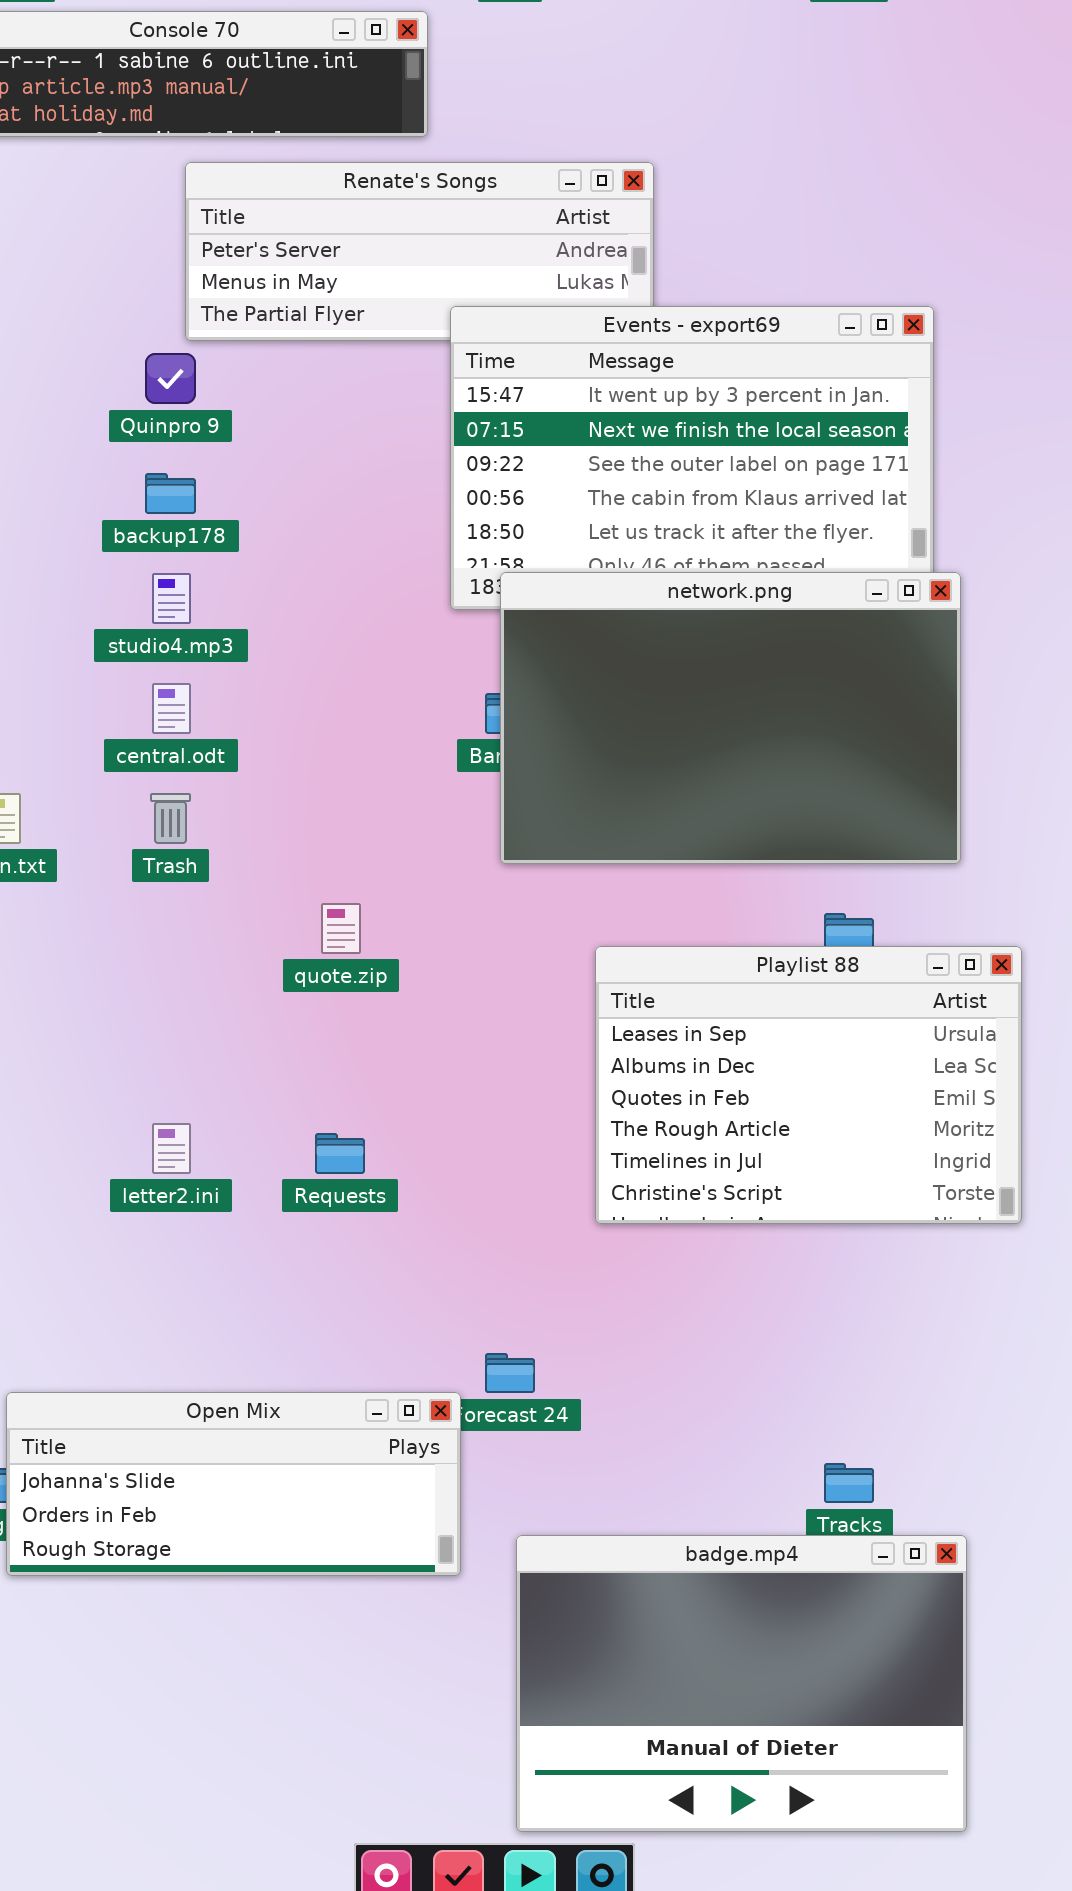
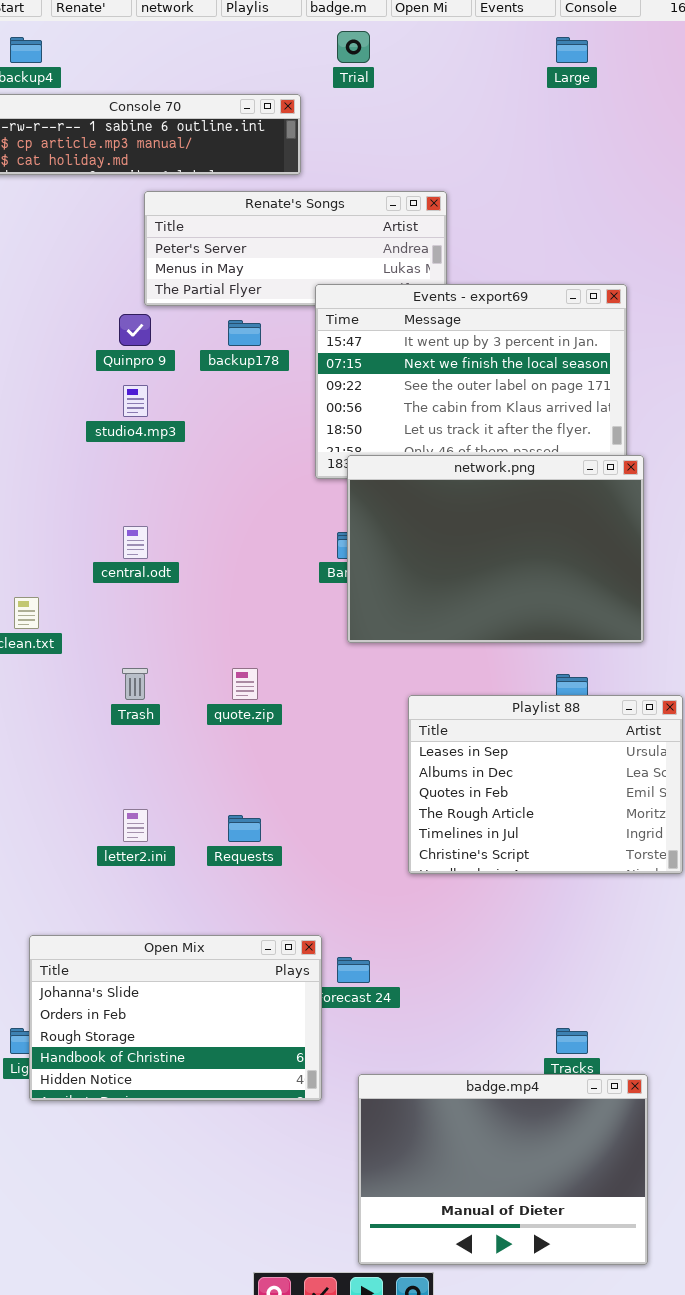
backup178: [145,473,196,514] -> [228,320,261,346], moved
studio4.mp3: [152,573,191,624] -> [123,385,148,417], moved
Trash: [150,793,191,844] -> [122,668,148,700], moved
Open Mix: [6,1392,461,1576] -> [29,935,322,1101], resized

